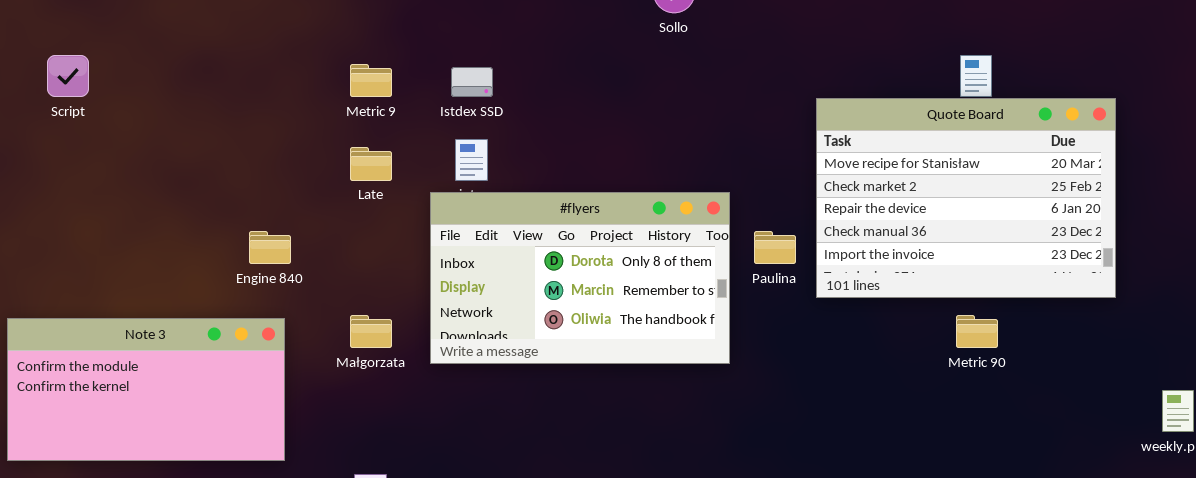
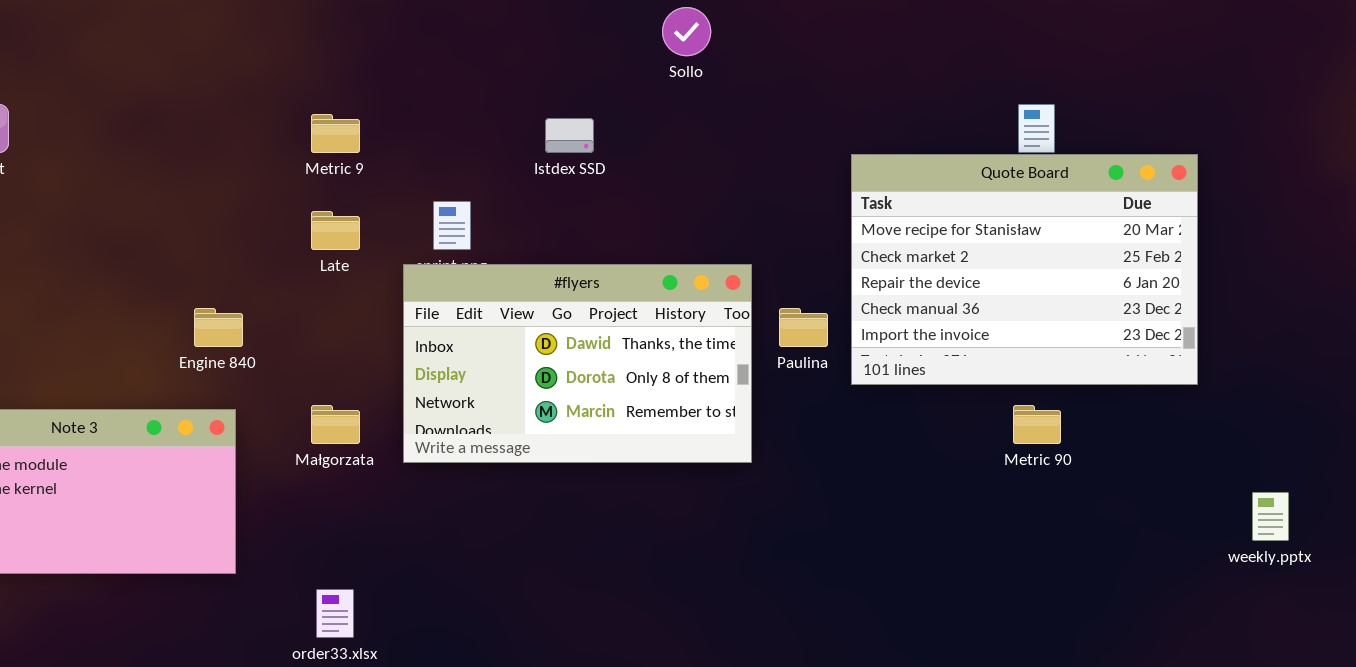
Istdex SSD: [451,67,493,97] -> [545,118,594,153], moved
#flyers: [430,192,730,364] -> [403,264,752,463], scrolled up 1 row

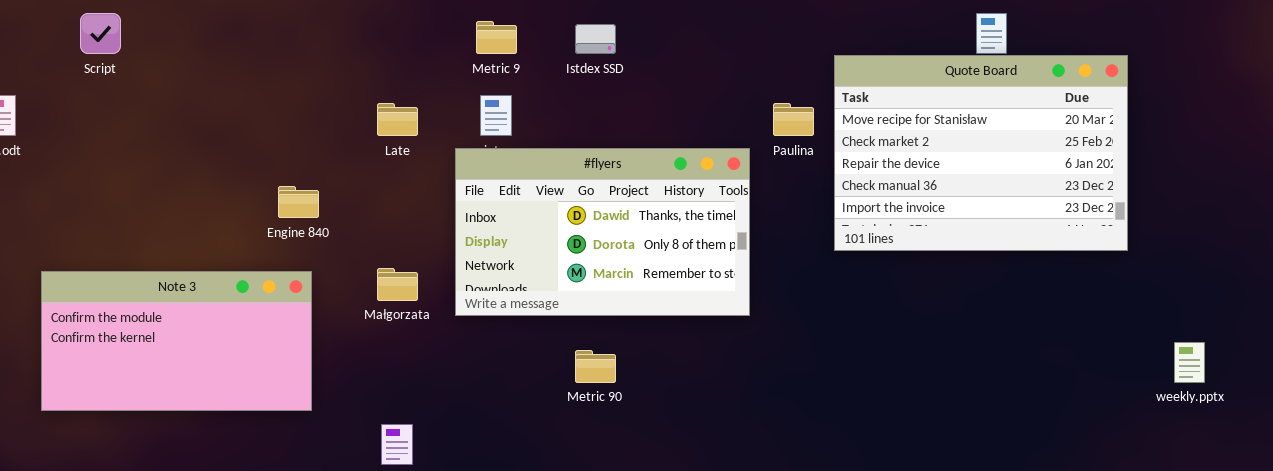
Metric 9: [311,114,360,153] -> [476,21,517,54], moved
Paulina: [779,308,828,347] -> [773,103,814,136], moved
Metric 90: [1013,405,1061,444] -> [575,350,616,383], moved

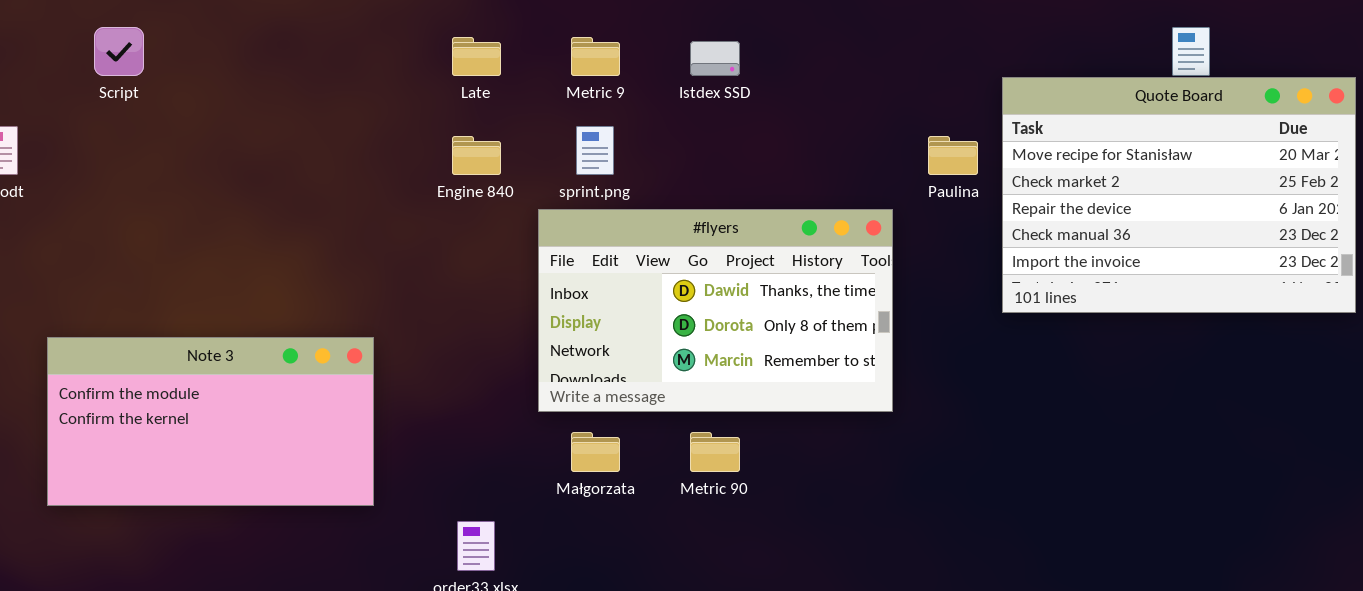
Late: [377,103,418,136] -> [452,37,501,76], moved
#flyers: [455,148,750,316] -> [538,209,893,412], moved
Engine 840: [278,186,319,218] -> [452,136,501,175], moved
Małgorzata: [377,268,418,301] -> [571,432,620,472], moved

